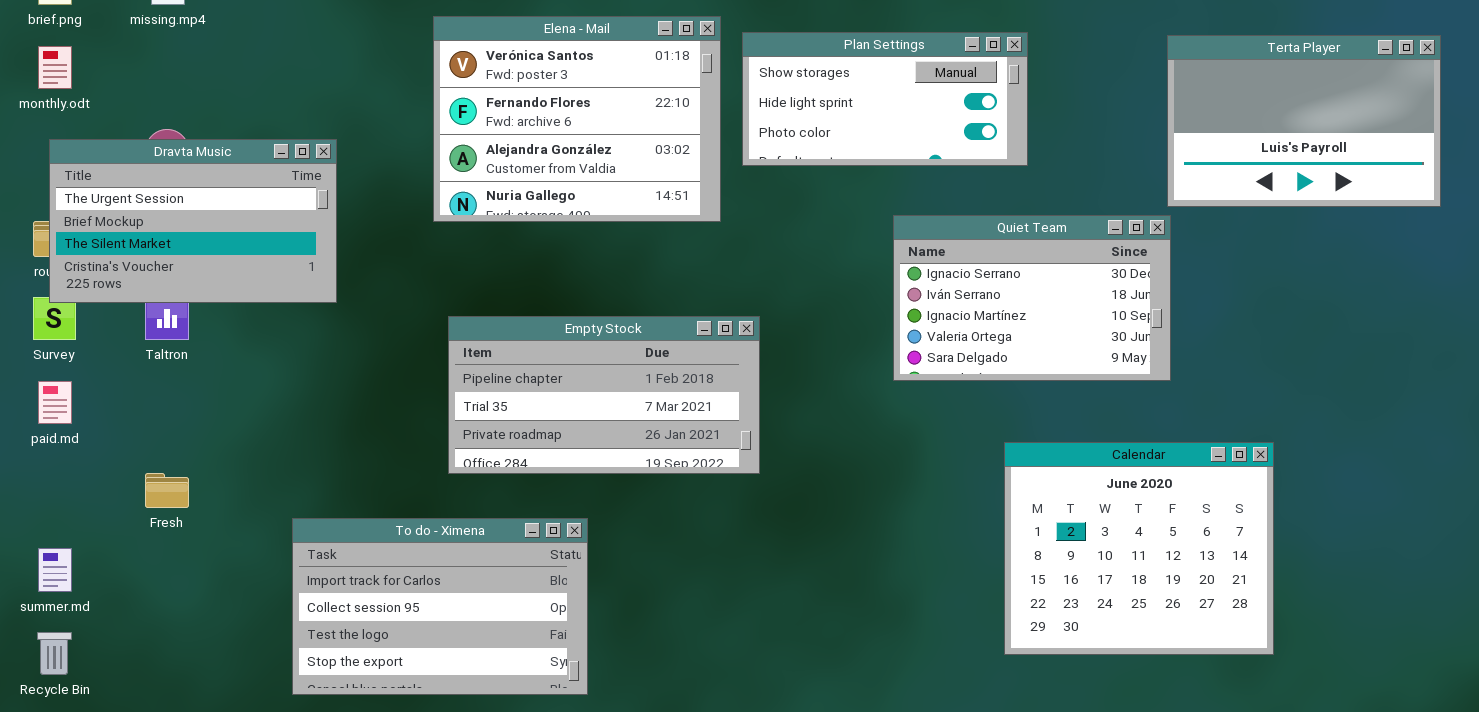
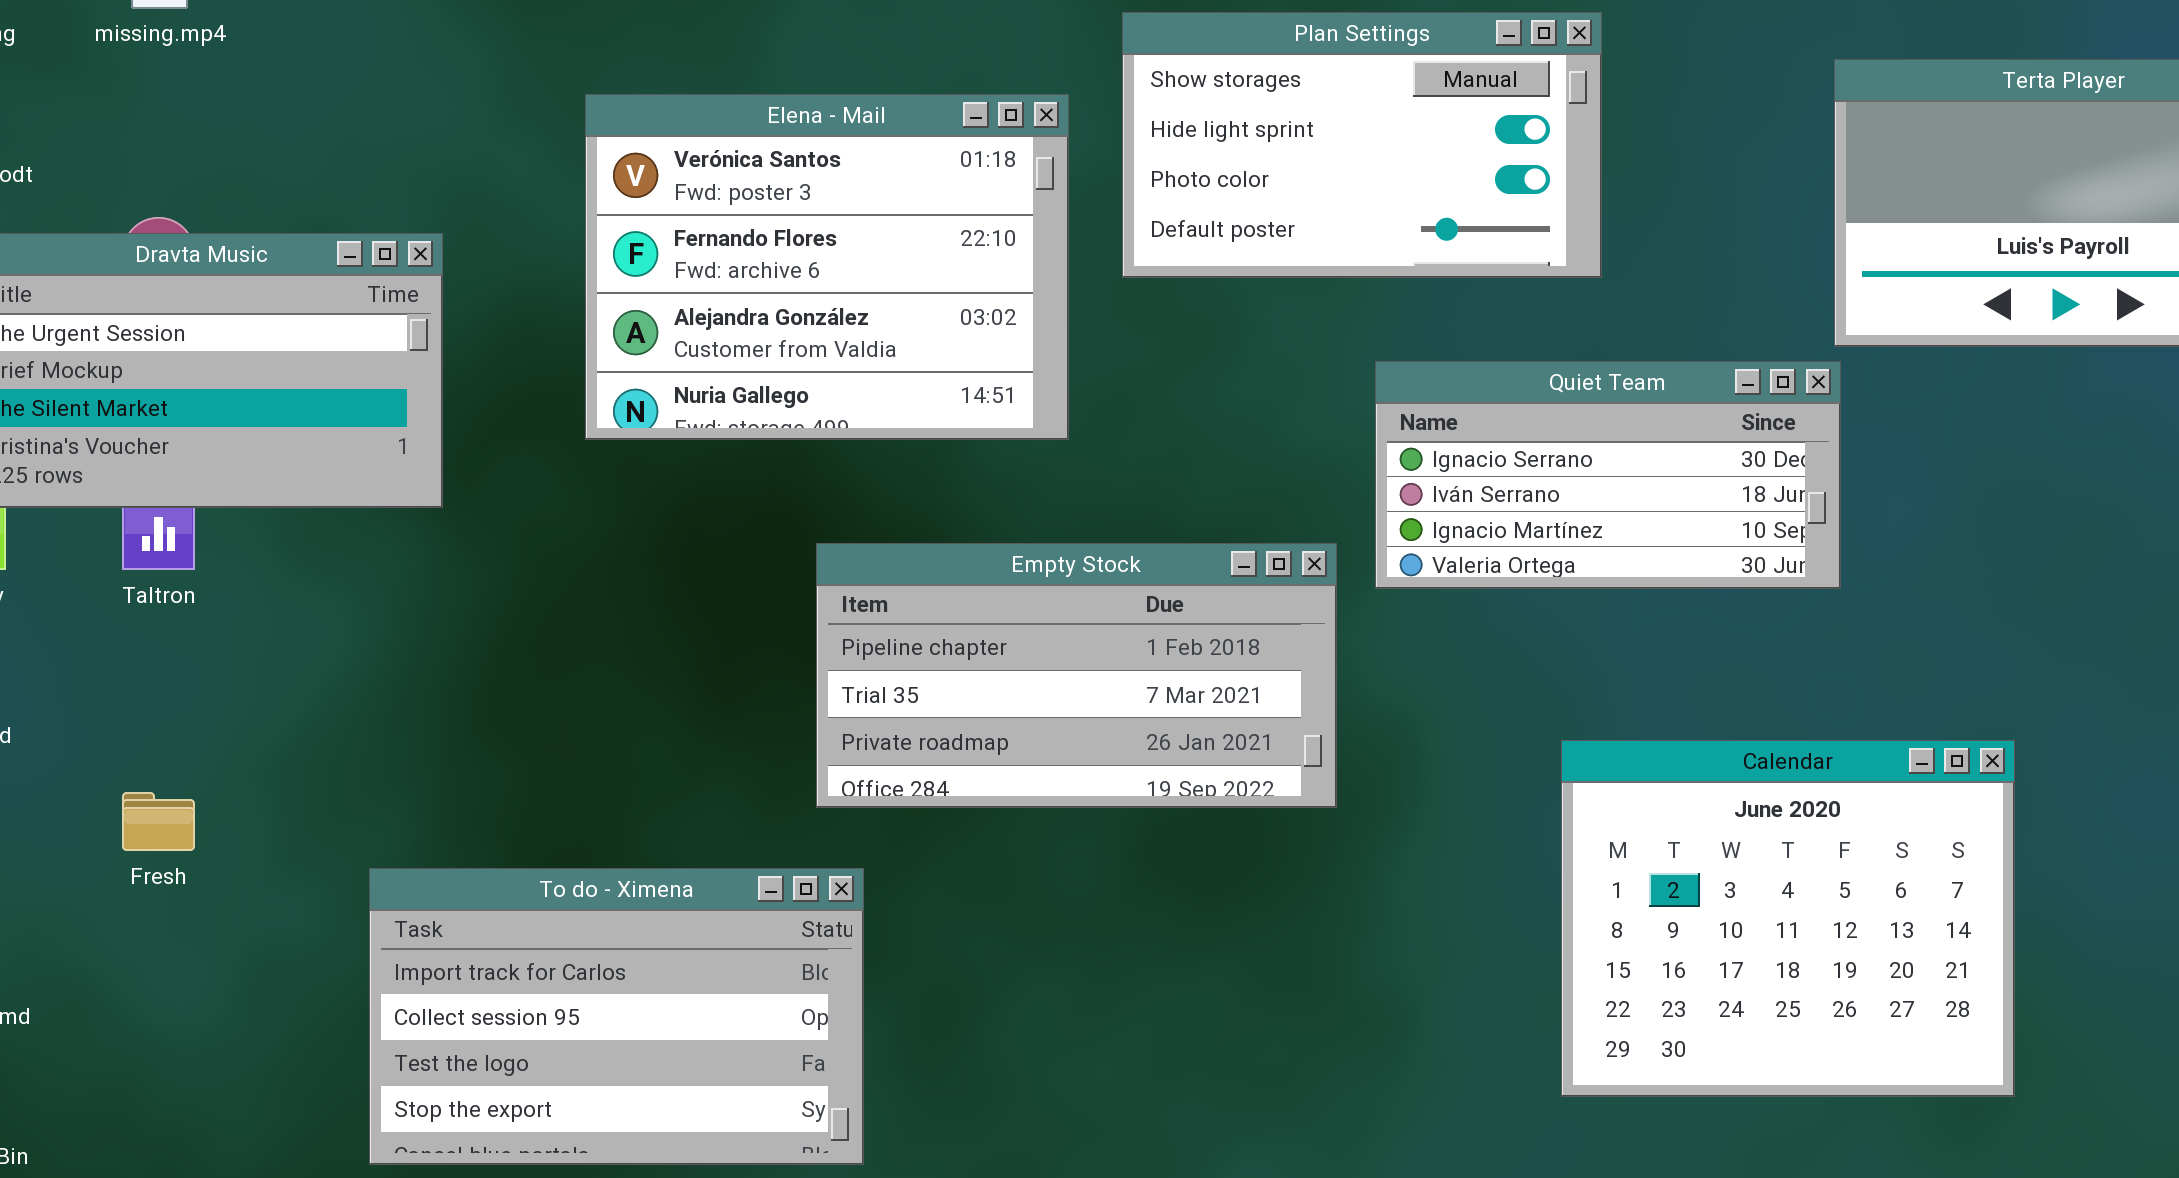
Elena - Mail: [433,16,721,222] -> [585,94,1069,440], moved
Plan Settings: [742,32,1028,166] -> [1122,12,1602,278], resized
Quiet Team: [893,215,1171,381] -> [1375,361,1841,589], resized
Empty Stock: [448,316,760,474] -> [816,543,1337,808], moved

